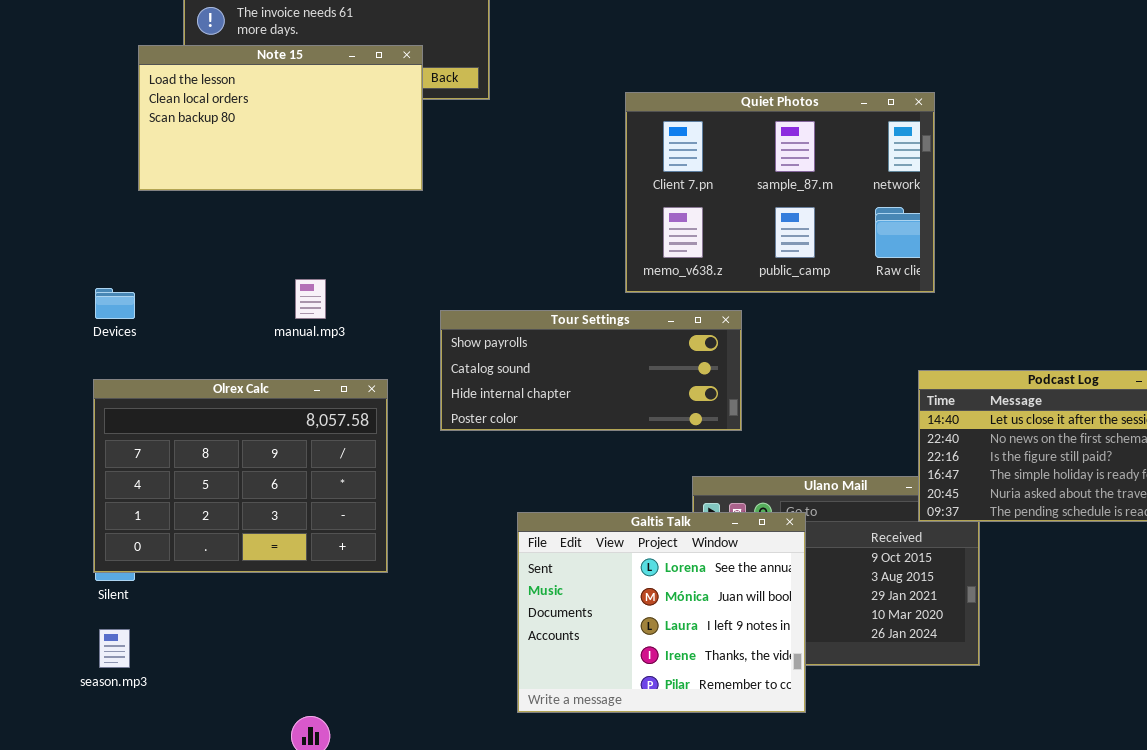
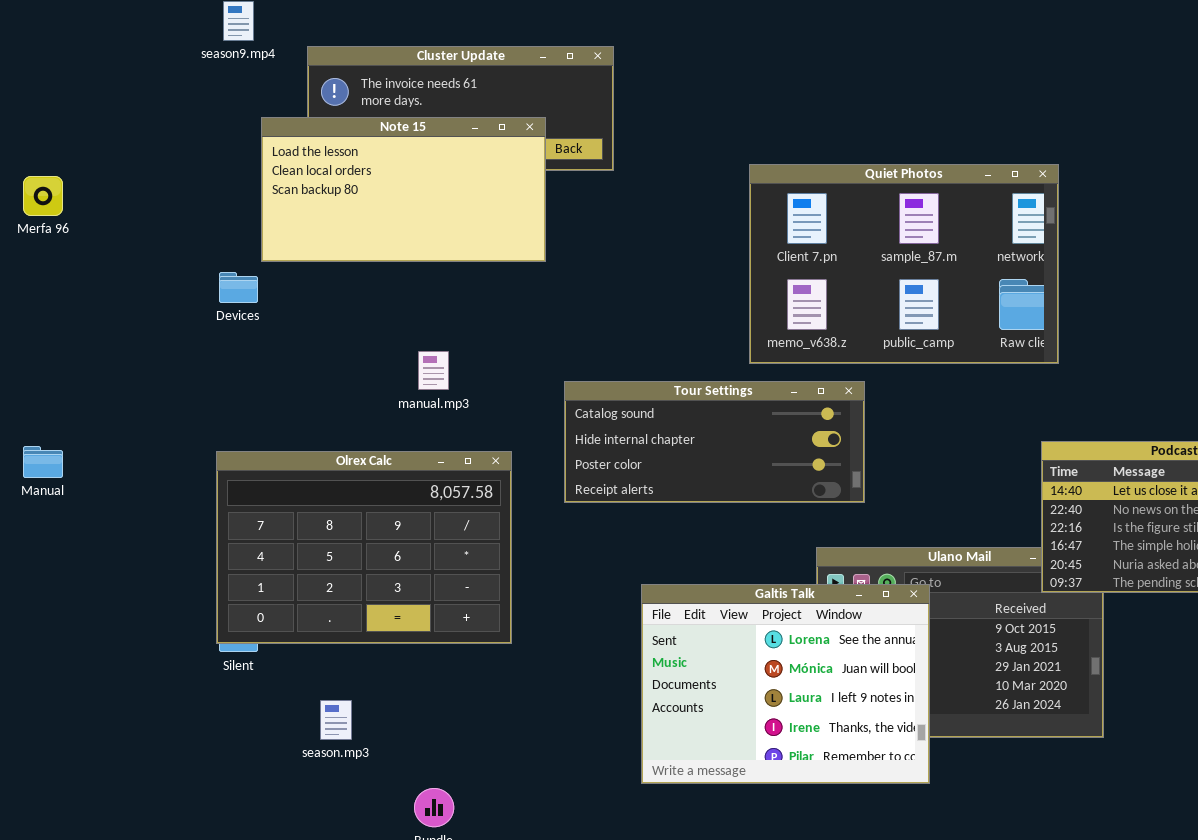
Devices: [95,288,135,319] -> [219,272,258,303], moved
Tour Settings: [440,310,742,431] -> [564,381,865,503], scrolled down 1 row
season.mp3: [99,629,130,668] -> [320,700,352,740], moved

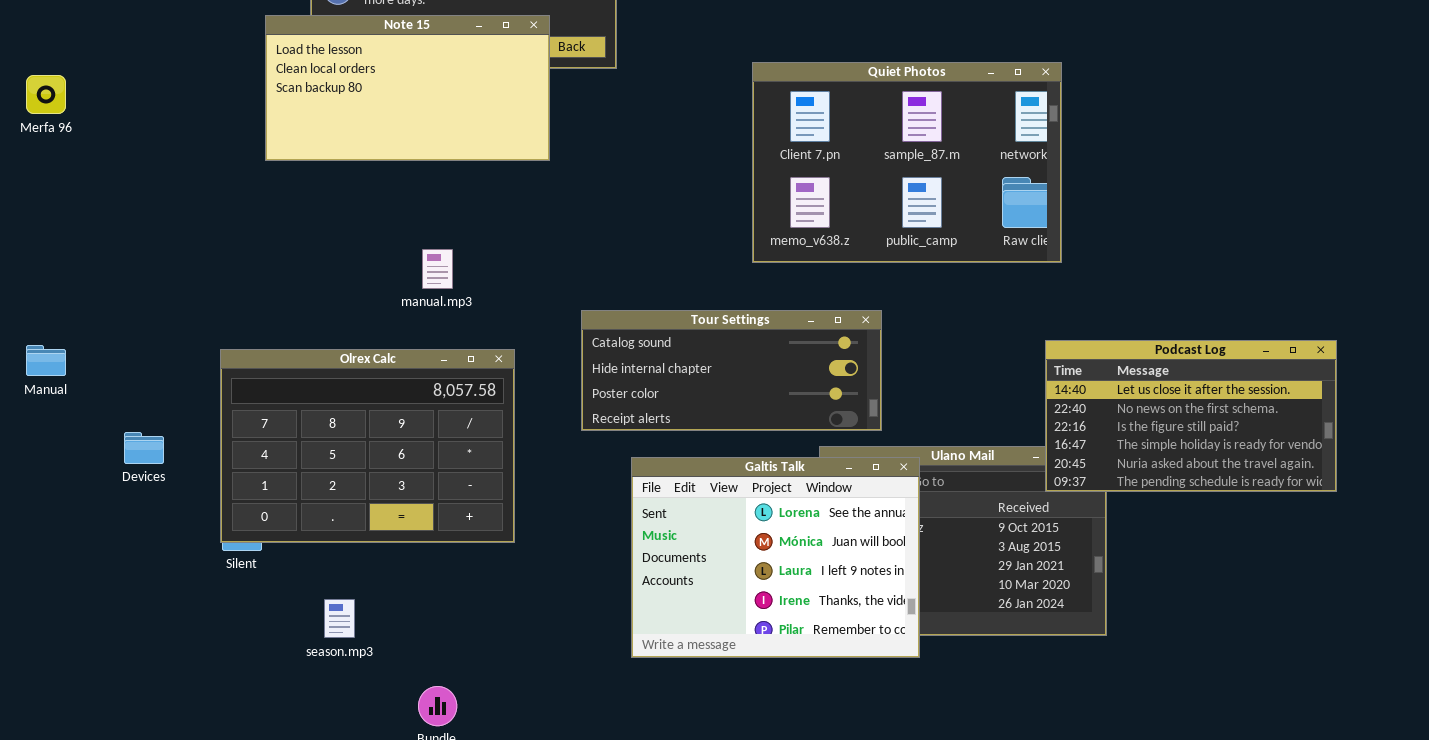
Devices: [219,272,258,303] -> [124,432,164,464], moved
Tour Settings: [564,381,865,503] -> [581,310,882,431], moved
Galtis Talk: [641,584,930,784] -> [631,457,920,658], moved

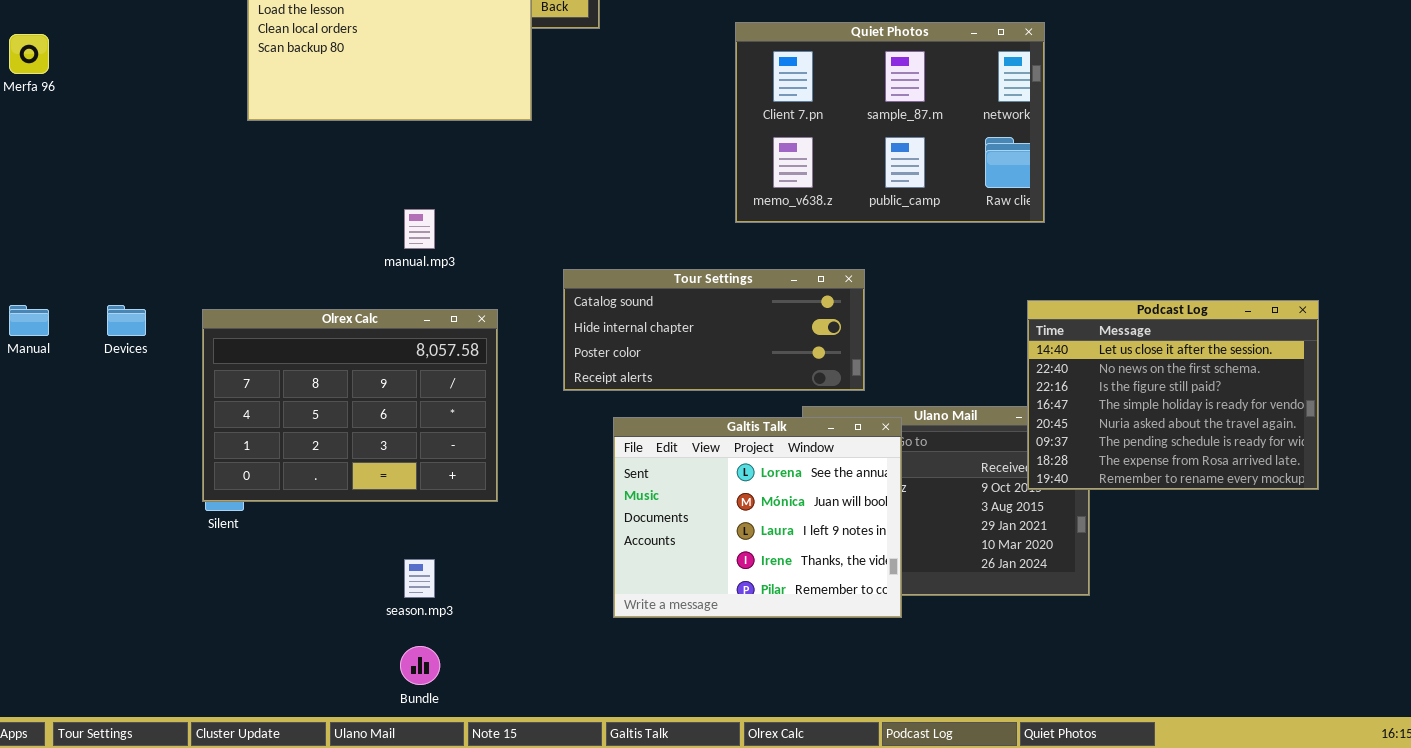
Podcast Log: [1045,340,1337,492] -> [1027,300,1319,490], resized
Devices: [124,432,164,464] -> [107,305,146,336], moved
season.mp3: [324,599,355,638] -> [404,559,435,598], moved

